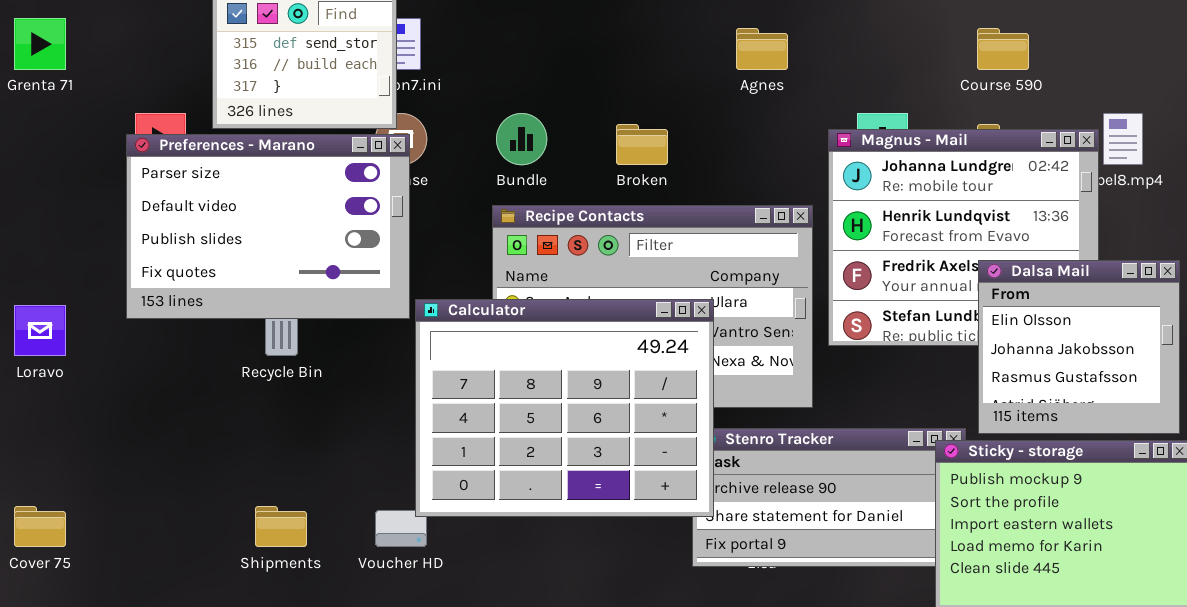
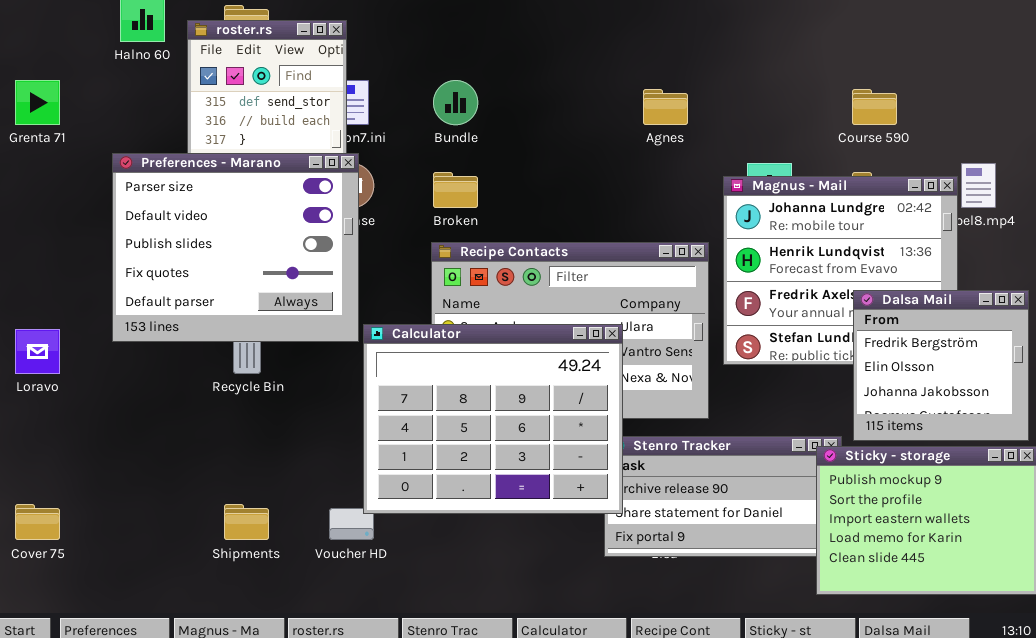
Bundle: [496,113,547,165] -> [433,80,478,125], moved
Broken: [616,124,668,165] -> [433,172,478,208], moved
Preferences - Marano: [126,134,410,319] -> [112,153,359,342], resized
Dalsa Mail: [978,260,1180,434] -> [853,290,1029,441], scrolled up 1 row

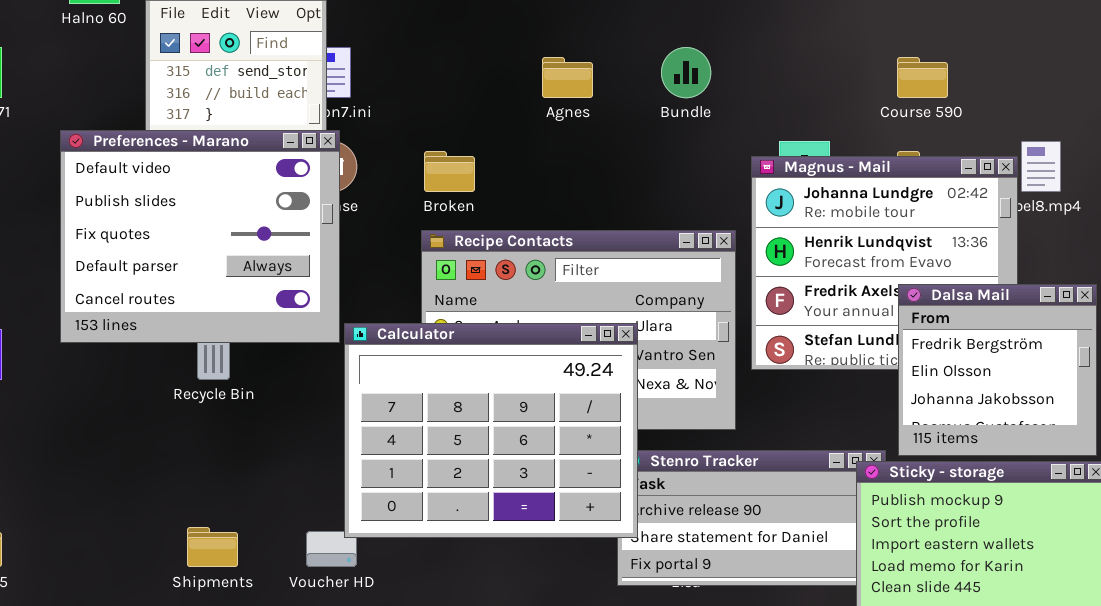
Bundle: [433,80,478,125] -> [661,47,711,98], moved
Agnes: [643,89,688,125] -> [542,57,593,98], moved
Preferences - Marano: [112,153,359,342] -> [60,130,340,343], scrolled down 1 row

